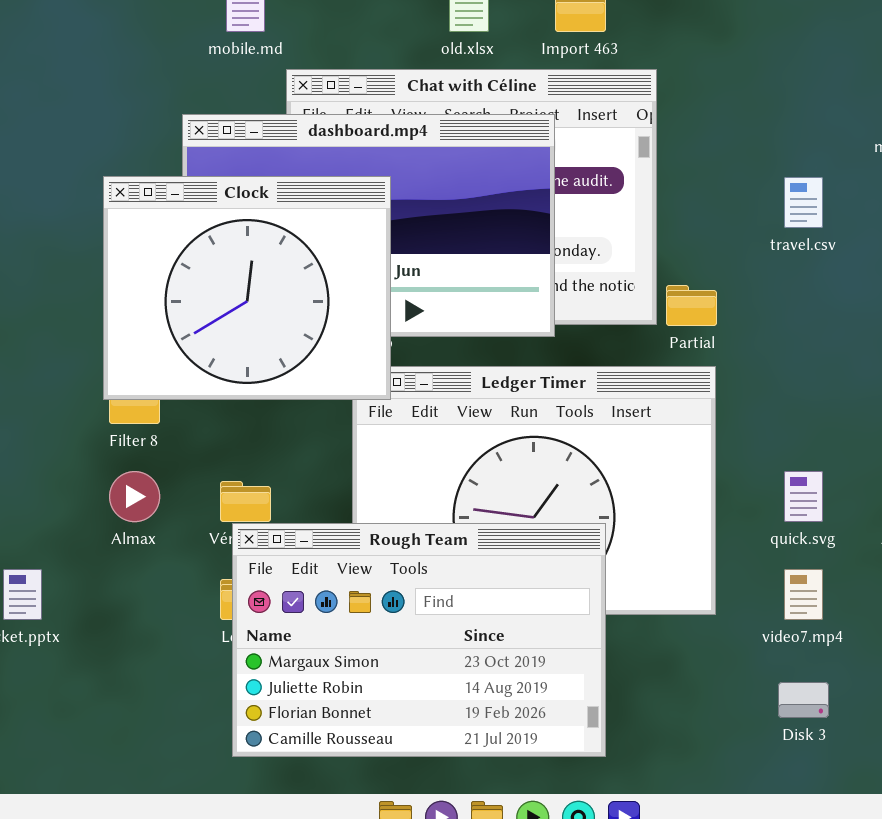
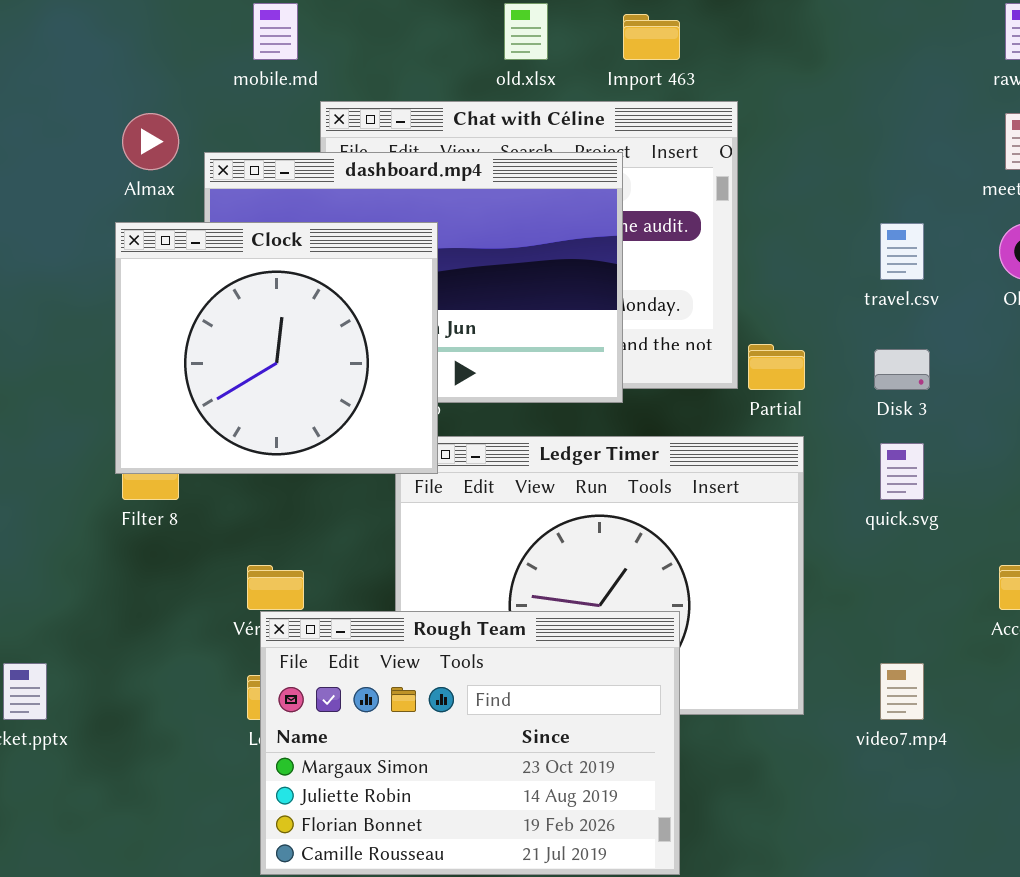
Almax: [109,471,160,522] -> [122,113,179,170], moved
quick.svg: [784,471,823,522] -> [880,443,924,500], moved
Disk 3: [778,682,829,718] -> [874,349,930,390], moved

